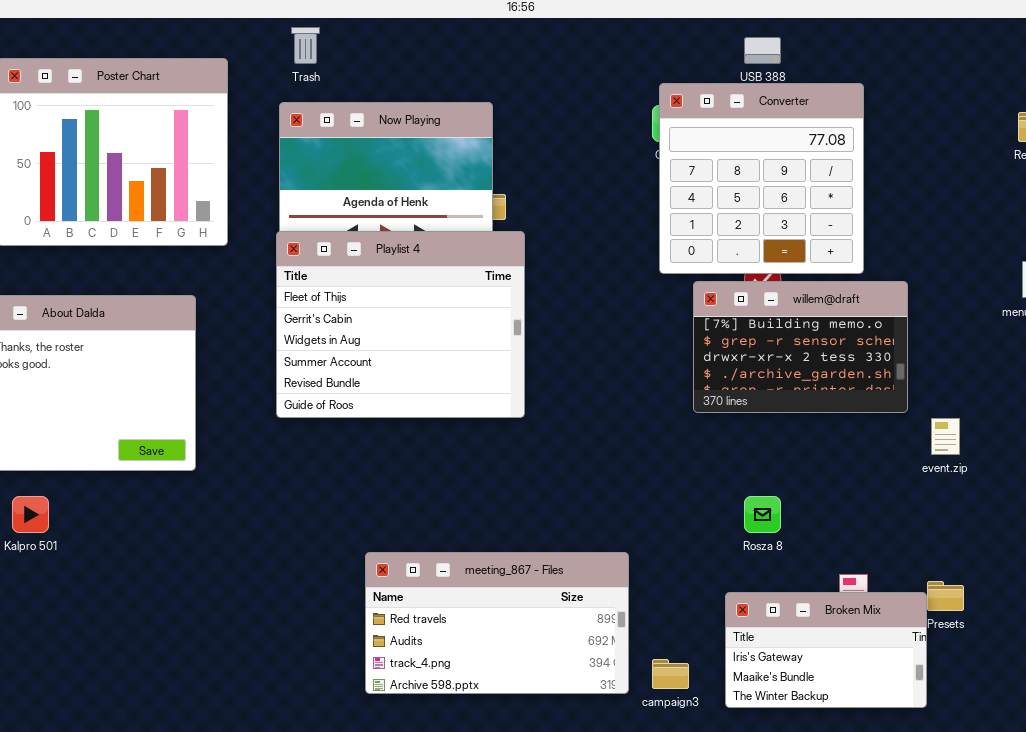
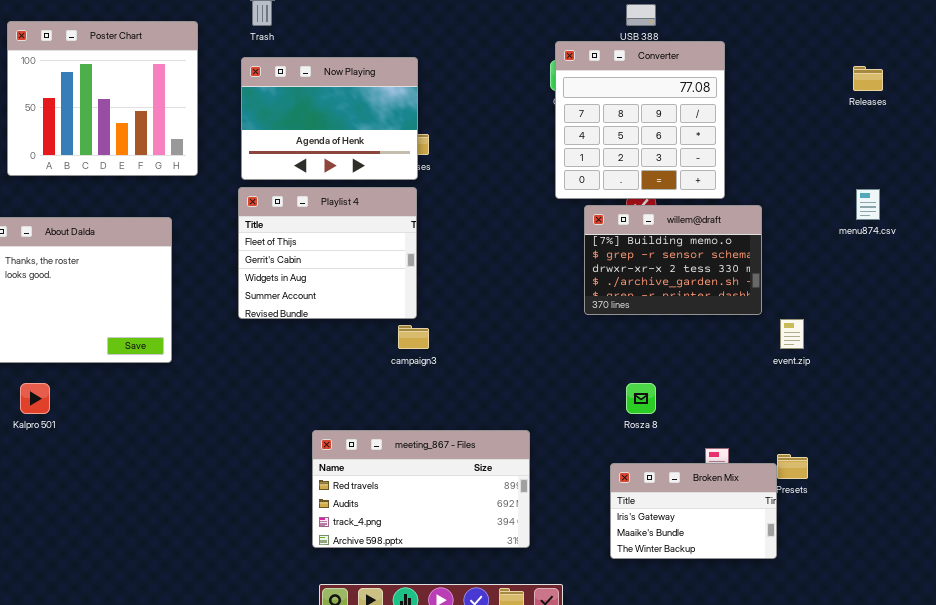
Playlist 4: [276,231,525,418] -> [238,187,417,319], resized
campaign3: [652,659,689,689] -> [398,325,429,349], moved

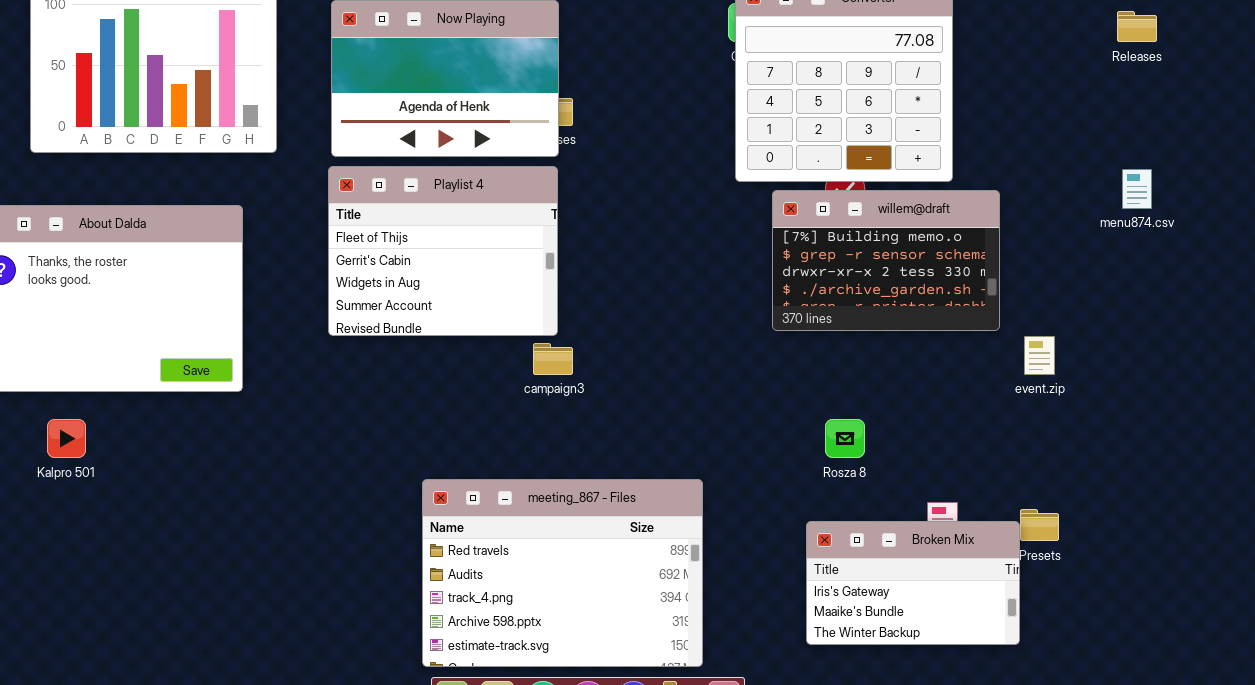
meeting_867 - Files: [312,430,530,548] -> [422,479,703,667], resized

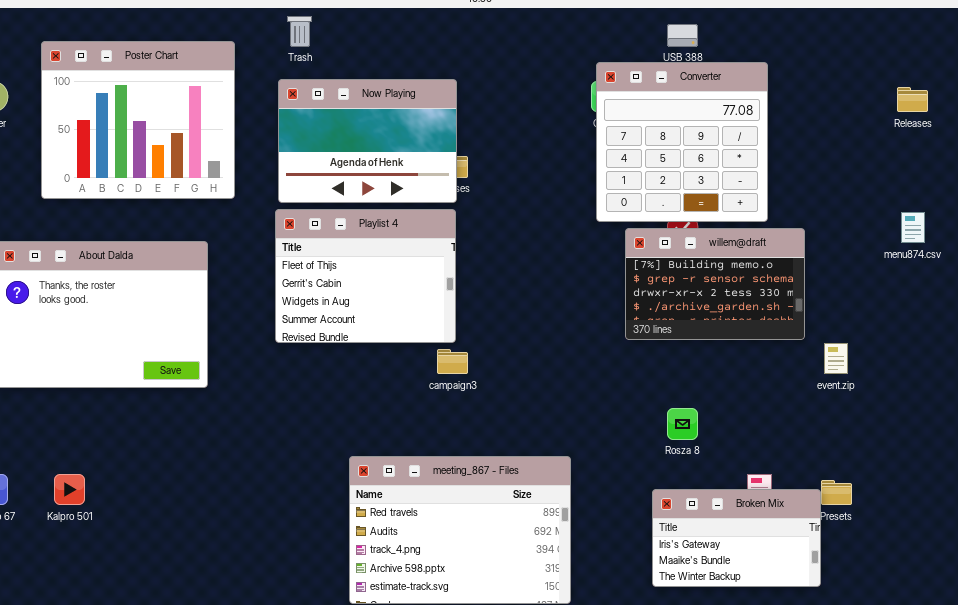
Kalpro 501: [47,419,86,458] -> [54,474,85,505], moved

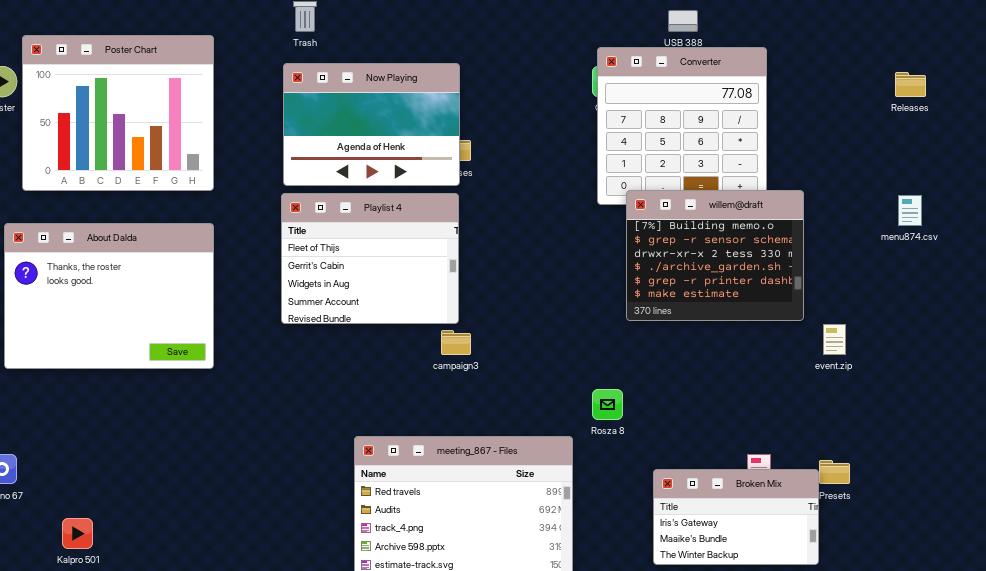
Poster Chart: [41,41,235,199] -> [22,35,214,191], moved
willem@draft: [625,228,805,340] -> [626,190,804,321], resized
Rosza 8: [667,408,698,440] -> [592,389,623,420], moved
Kalpro 501: [54,474,85,505] -> [62,518,93,549], moved

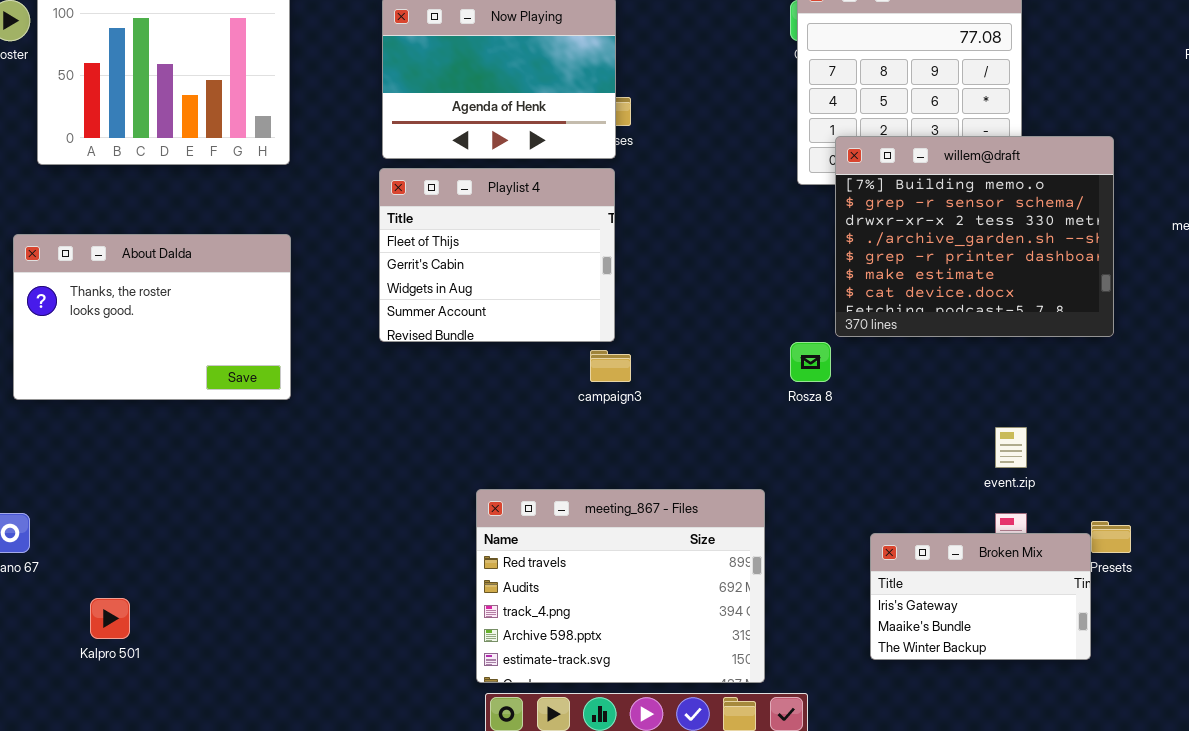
willem@draft: [626,190,804,321] -> [835,136,1114,337], resized
About Dalda: [4,223,214,369] -> [13,234,291,400], resized
event.zip: [823,324,846,355] -> [995,427,1027,468], moved
Rosza 8: [592,389,623,420] -> [790,342,831,382], moved

